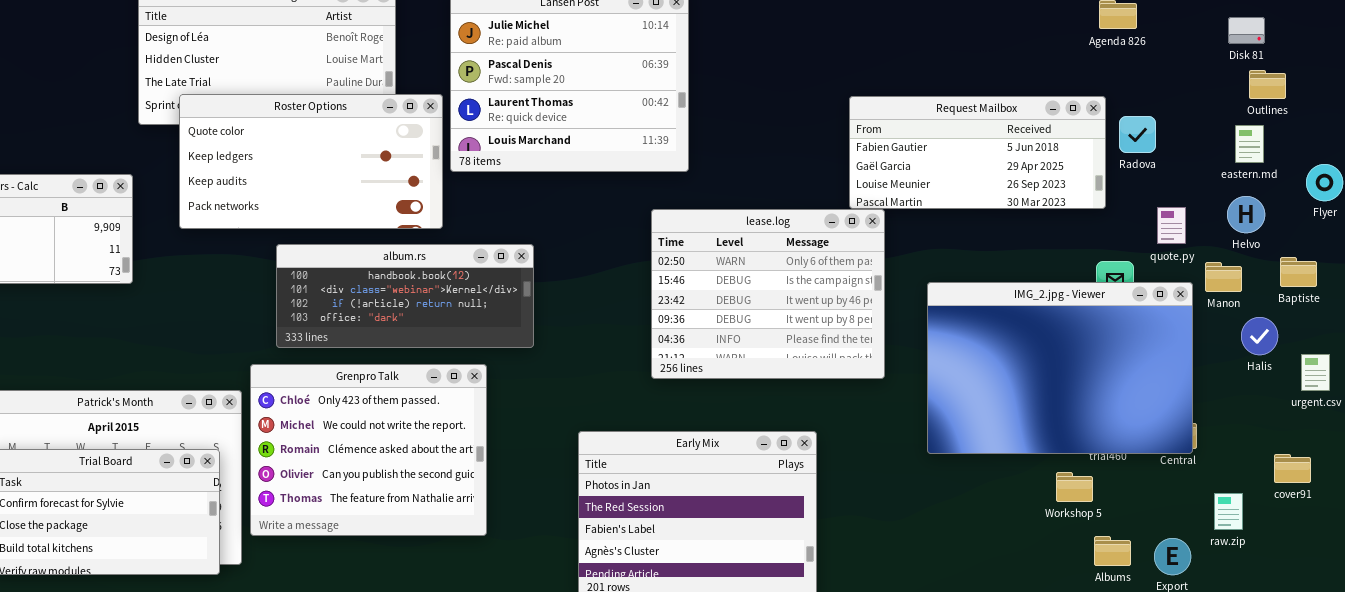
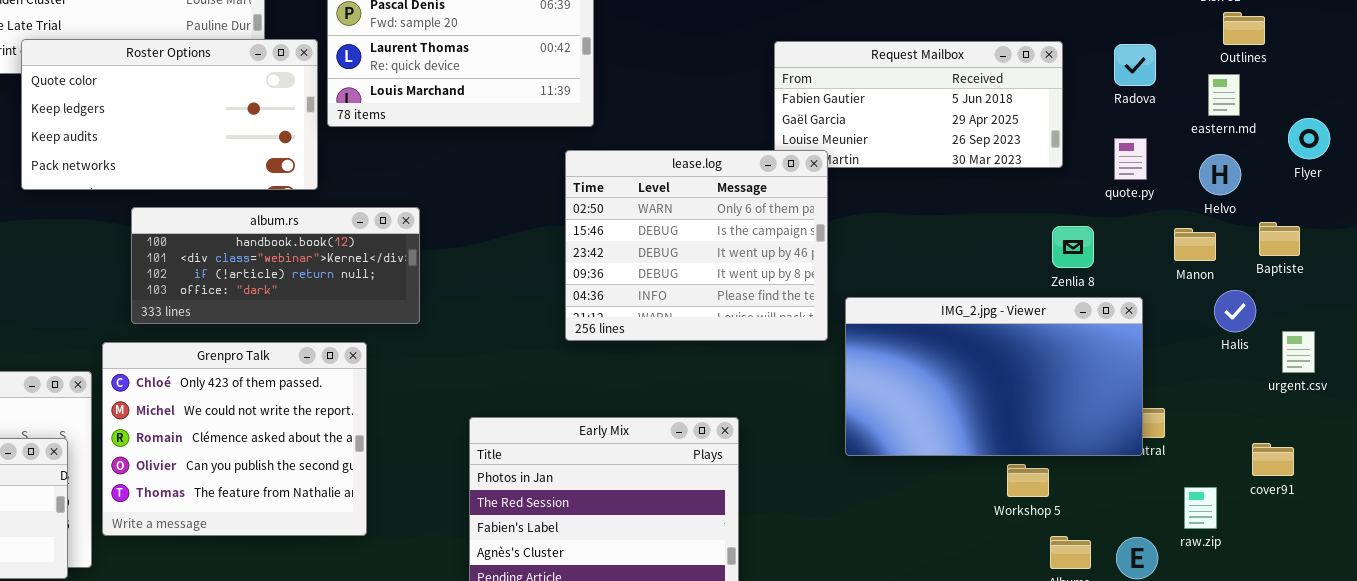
Radova: [1119,116,1156,153] -> [1114,44,1156,86], moved
quote.py: [1157,207,1186,244] -> [1114,138,1147,180], moved
lease.log: [651,209,885,379] -> [565,150,828,341], moved
IMG_2.jpg - Viewer: [927,282,1193,454] -> [845,297,1143,456], moved, resized

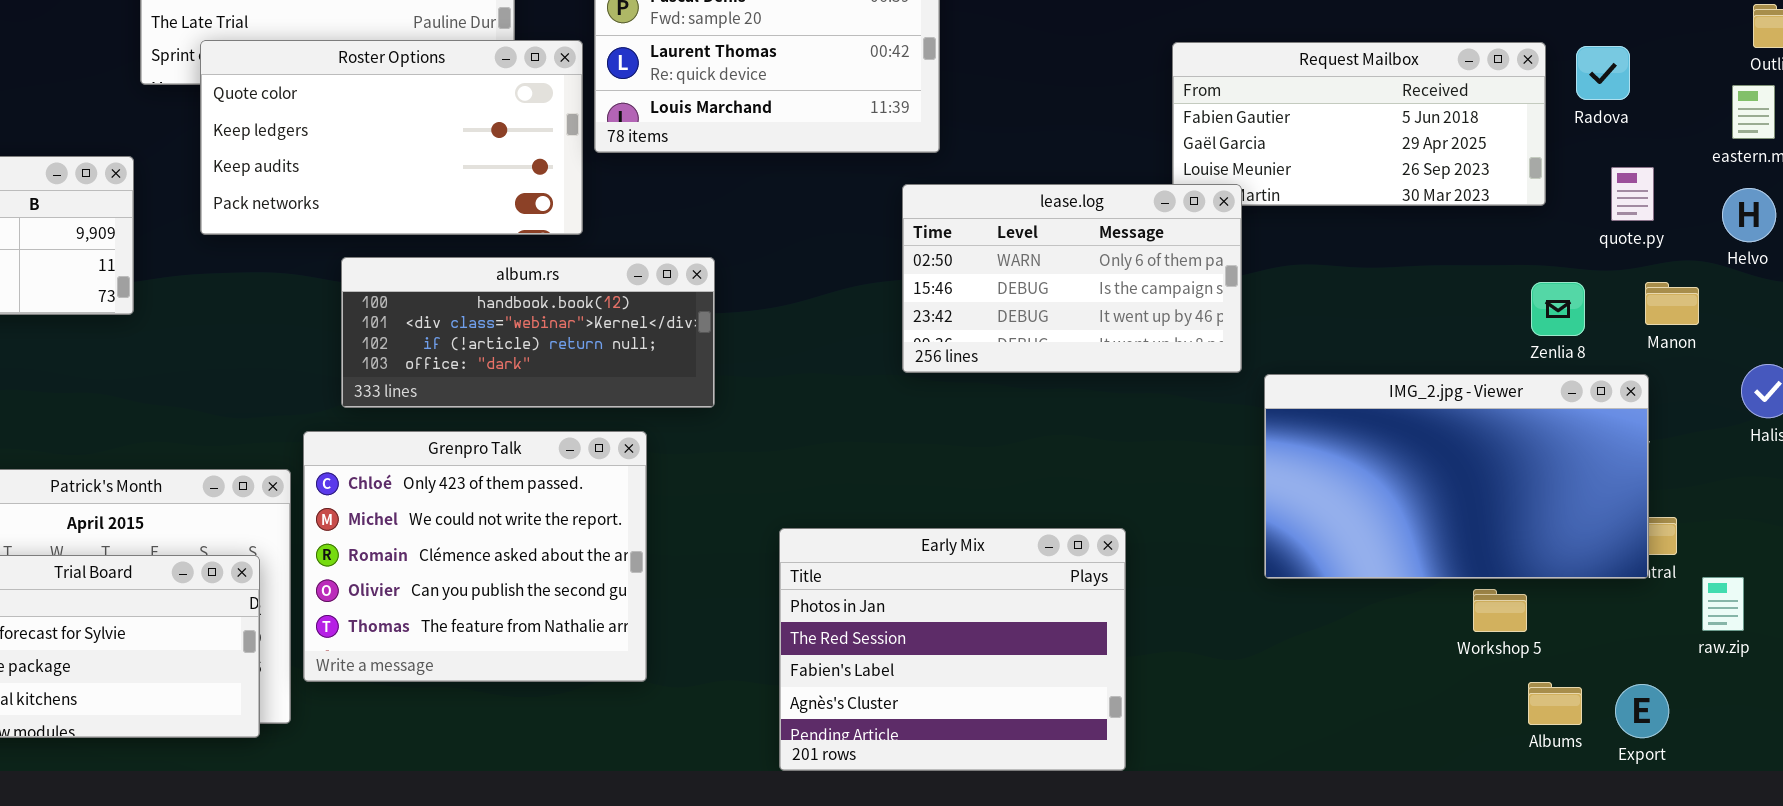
Radova: [1114,44,1156,86] -> [1576,46,1630,100], moved
lease.log: [565,150,828,341] -> [902,184,1242,373], resized
Manon: [1174,228,1216,261] -> [1645,282,1699,325], moved
raw.zip: [1184,487,1217,529] -> [1702,577,1744,631], moved

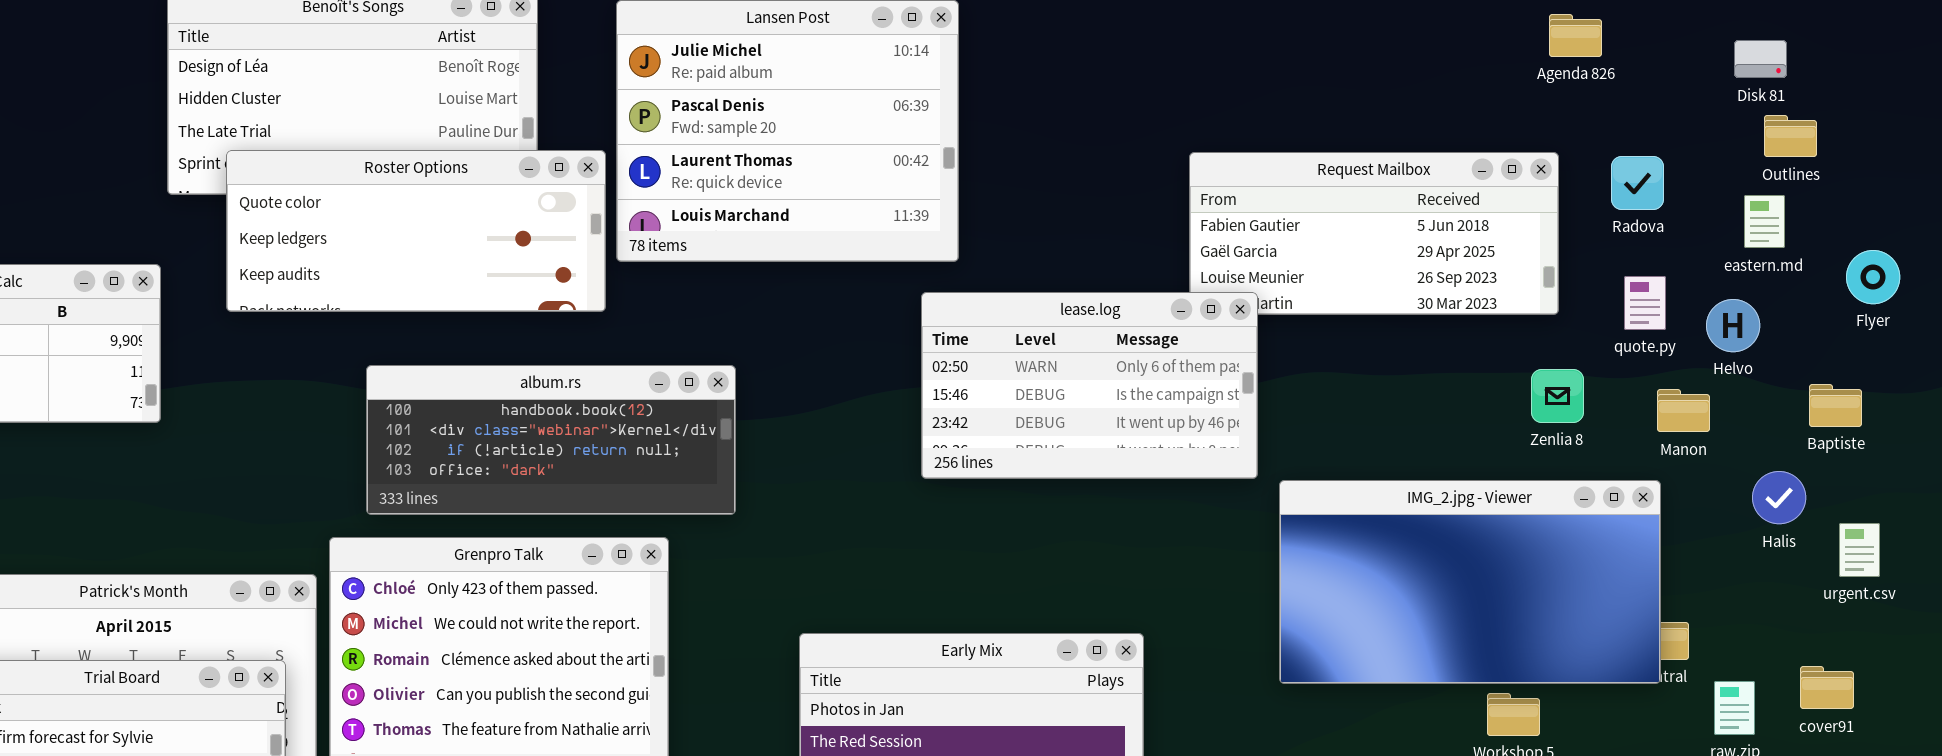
Roster Options: [200,40,583,235] -> [226,150,606,312], resized
Radova: [1576,46,1630,100] -> [1611,156,1664,210], moved
Helvo: [1722,188,1776,242] -> [1706,299,1760,352], moved
Zenlia 8: [1531,282,1585,336] -> [1531,369,1584,423], moved

